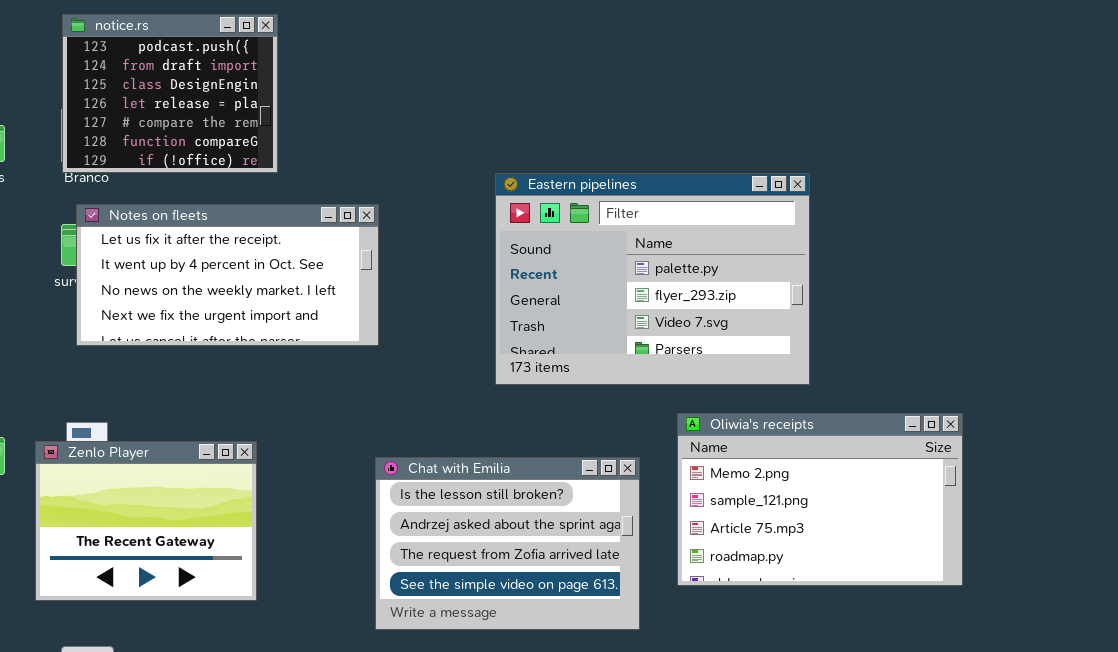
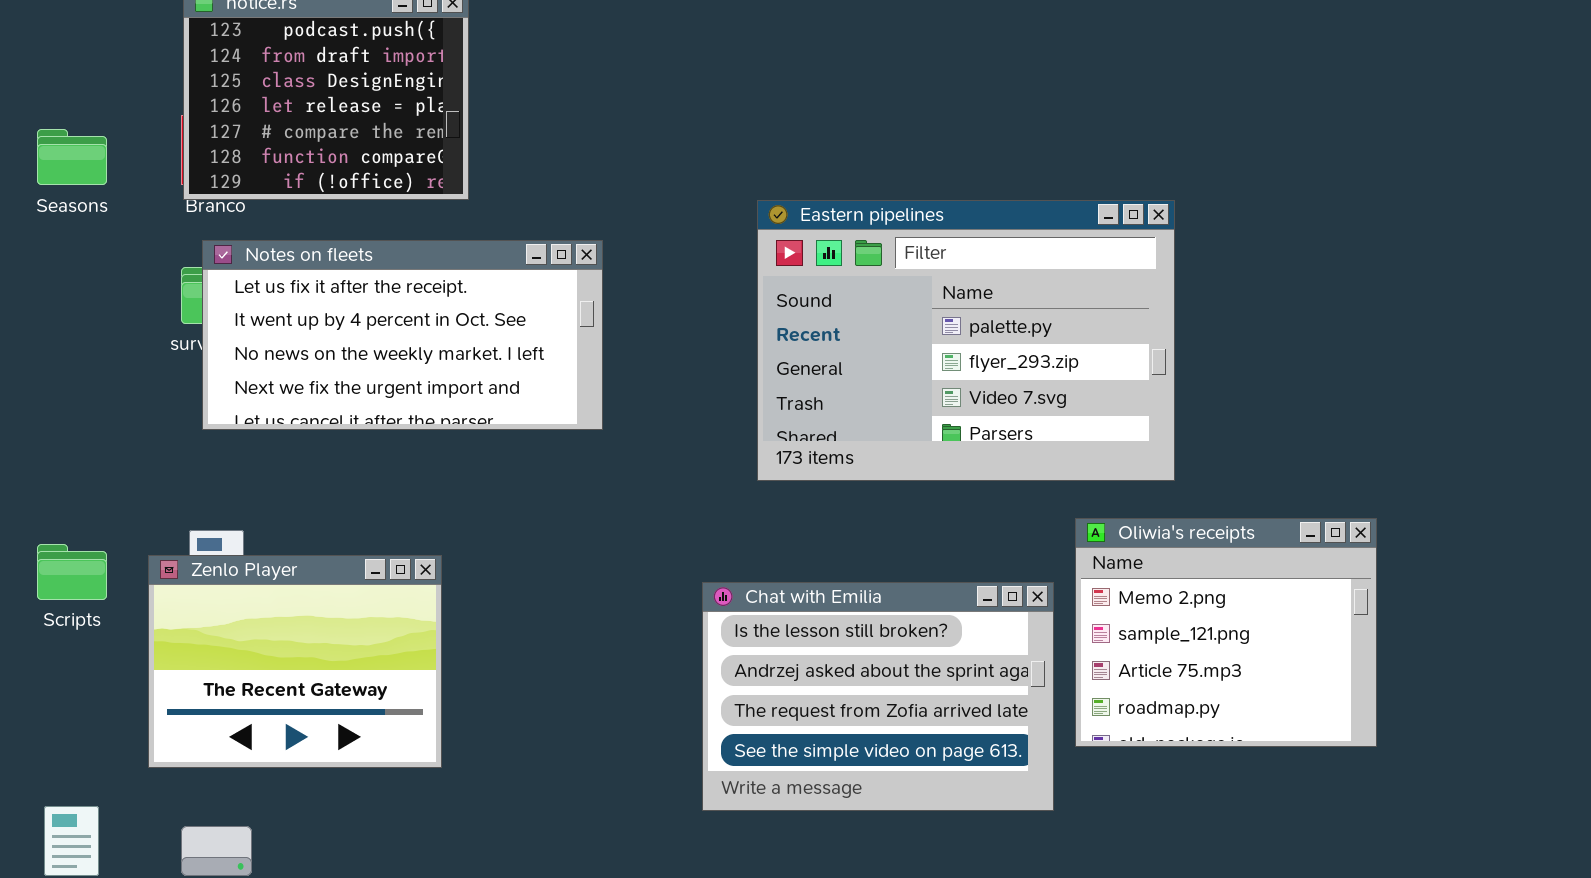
Oliwia's receipts: [677,413,963,586] -> [1075,518,1377,747], resized
Chat with Emilia: [375,457,640,630] -> [702,582,1054,811], moved

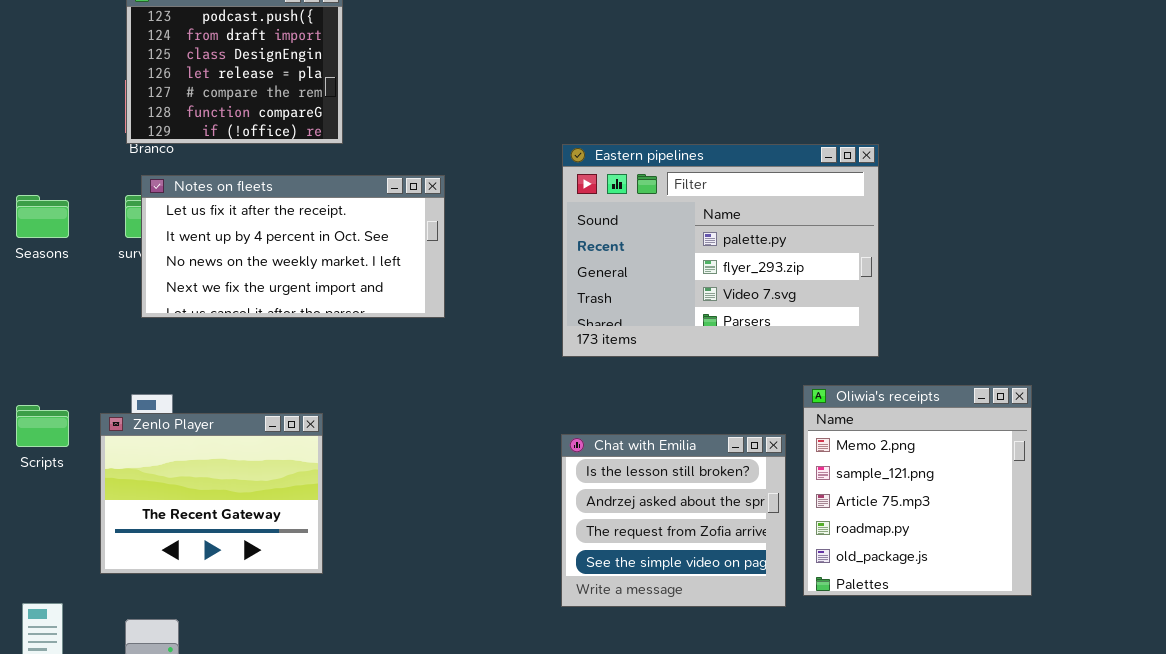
Seasons: [37,129,107,185] -> [16,195,69,238], moved
Oliwia's receipts: [1075,518,1377,747] -> [803,385,1032,596], resized
Chat with Emilia: [702,582,1054,811] -> [561,434,786,607], resized

